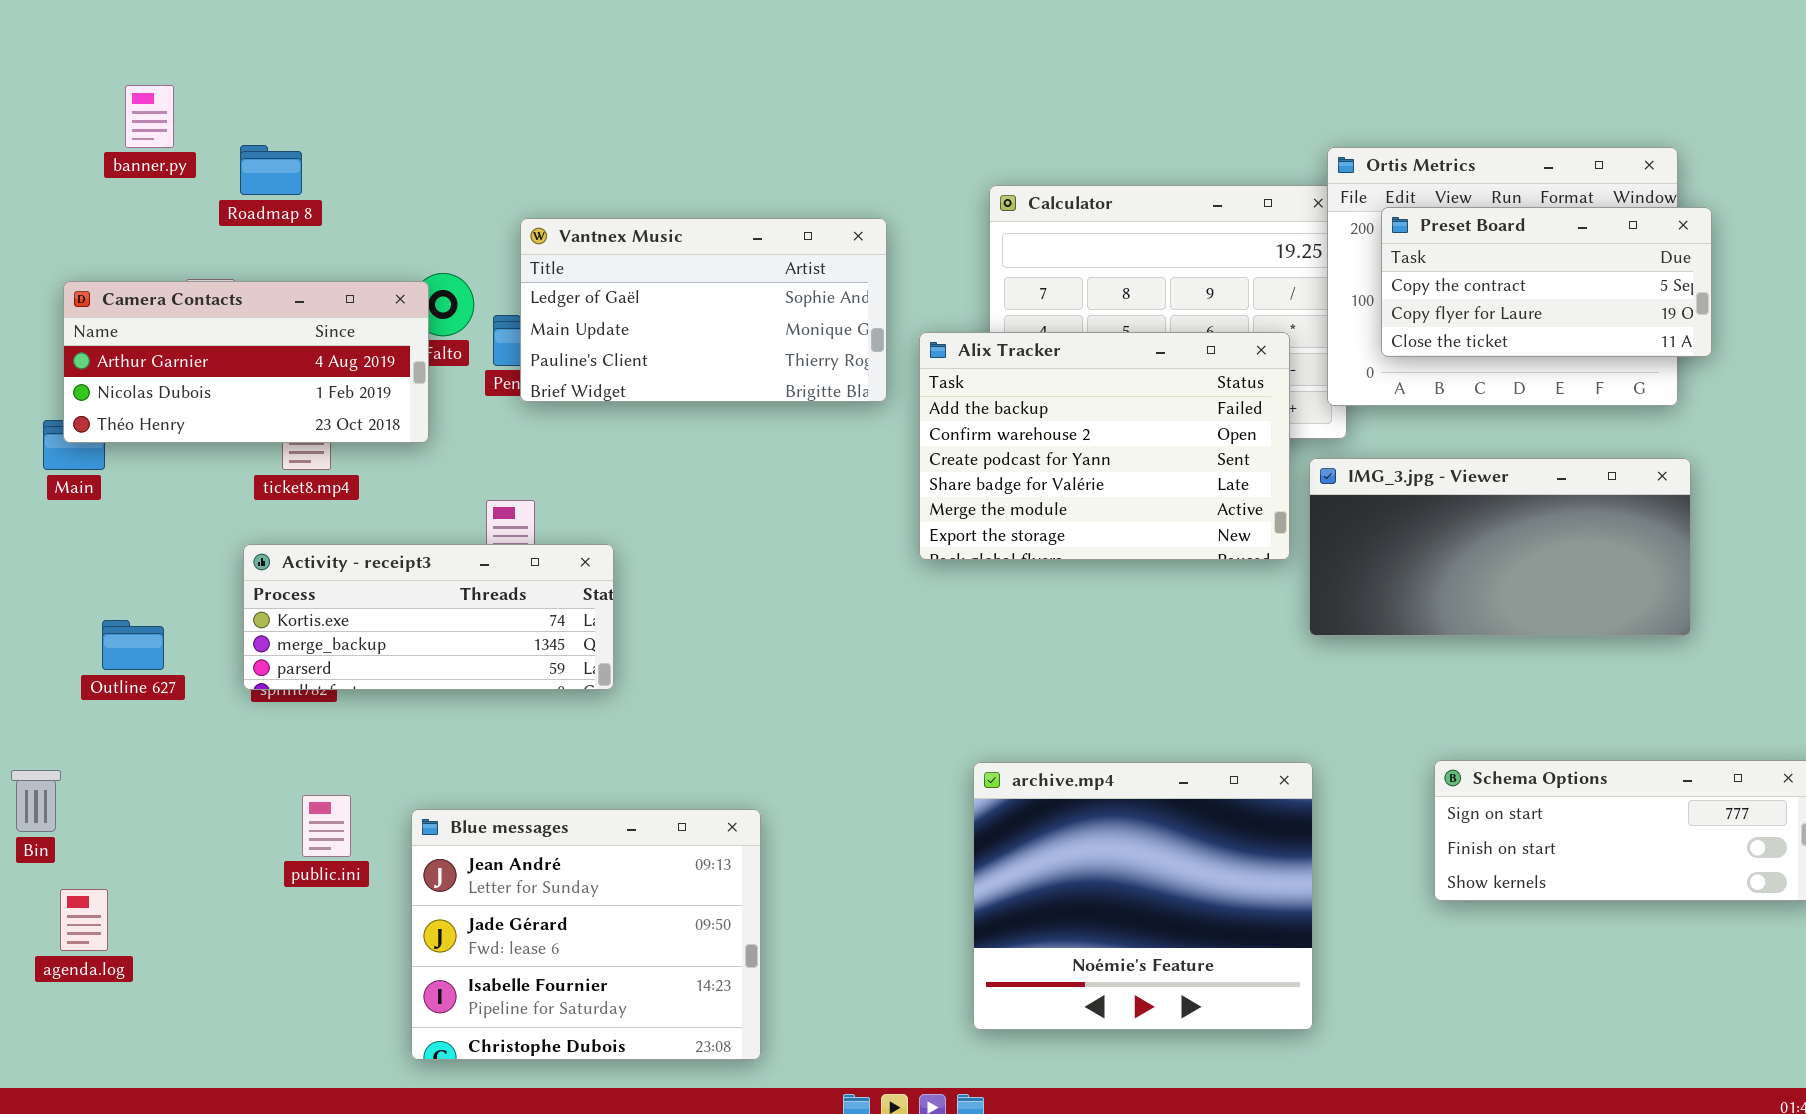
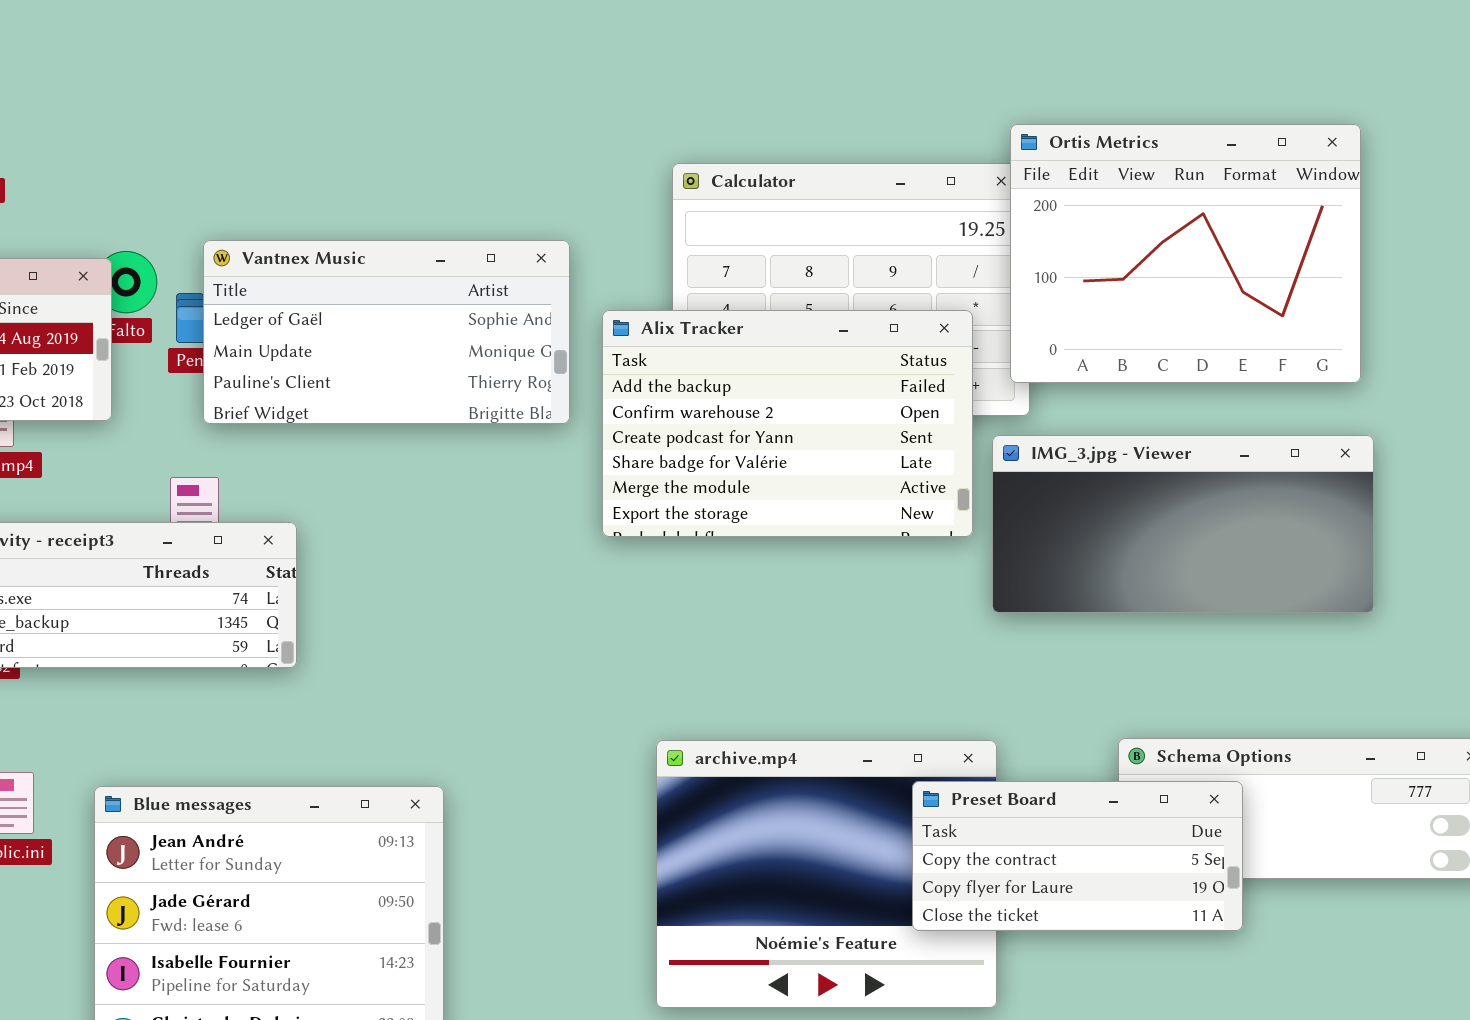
Preset Board: [1381,207,1712,357] -> [912,781,1243,931], moved
Vantnex Music: [520,218,887,402] -> [203,240,570,424], moved

